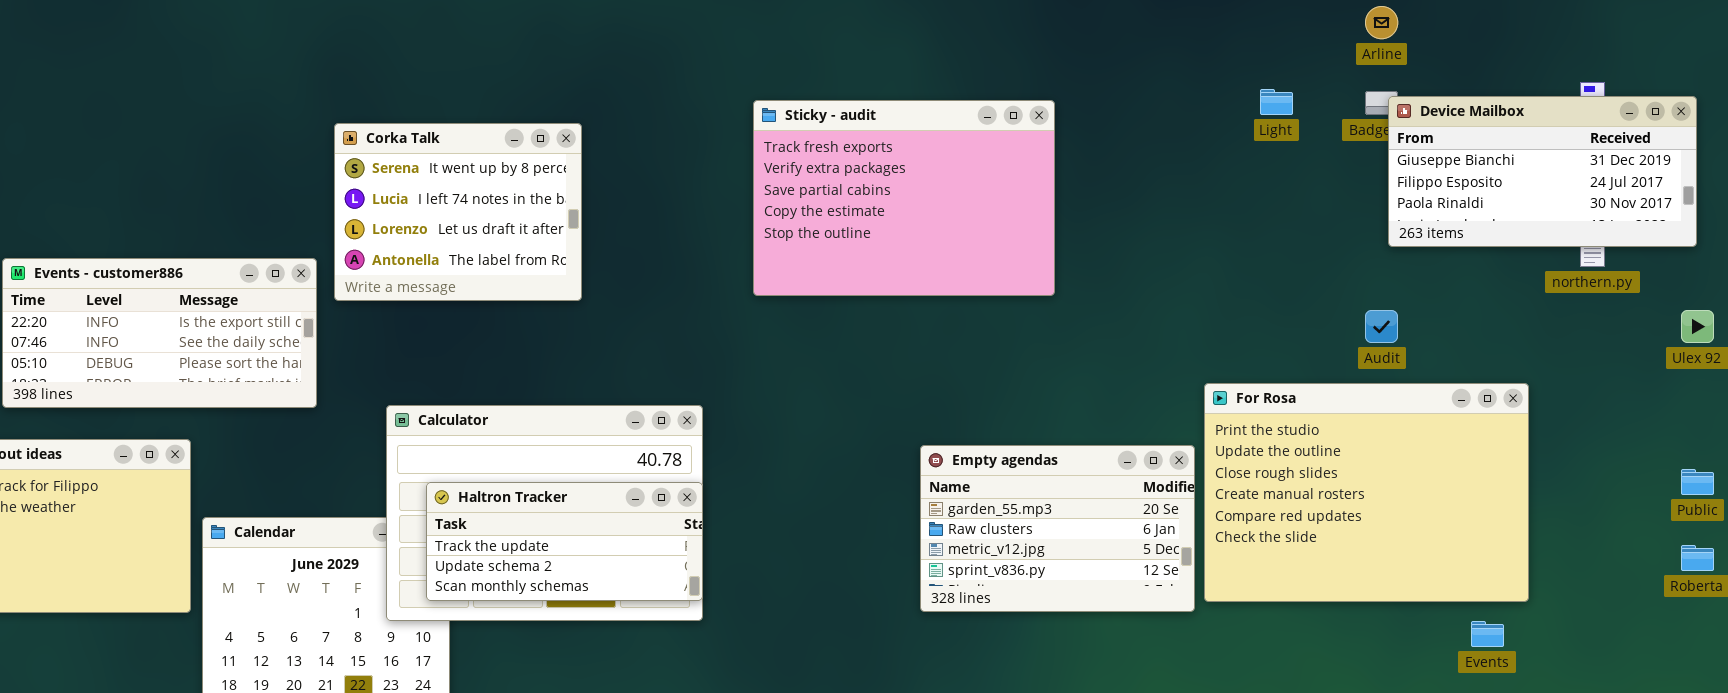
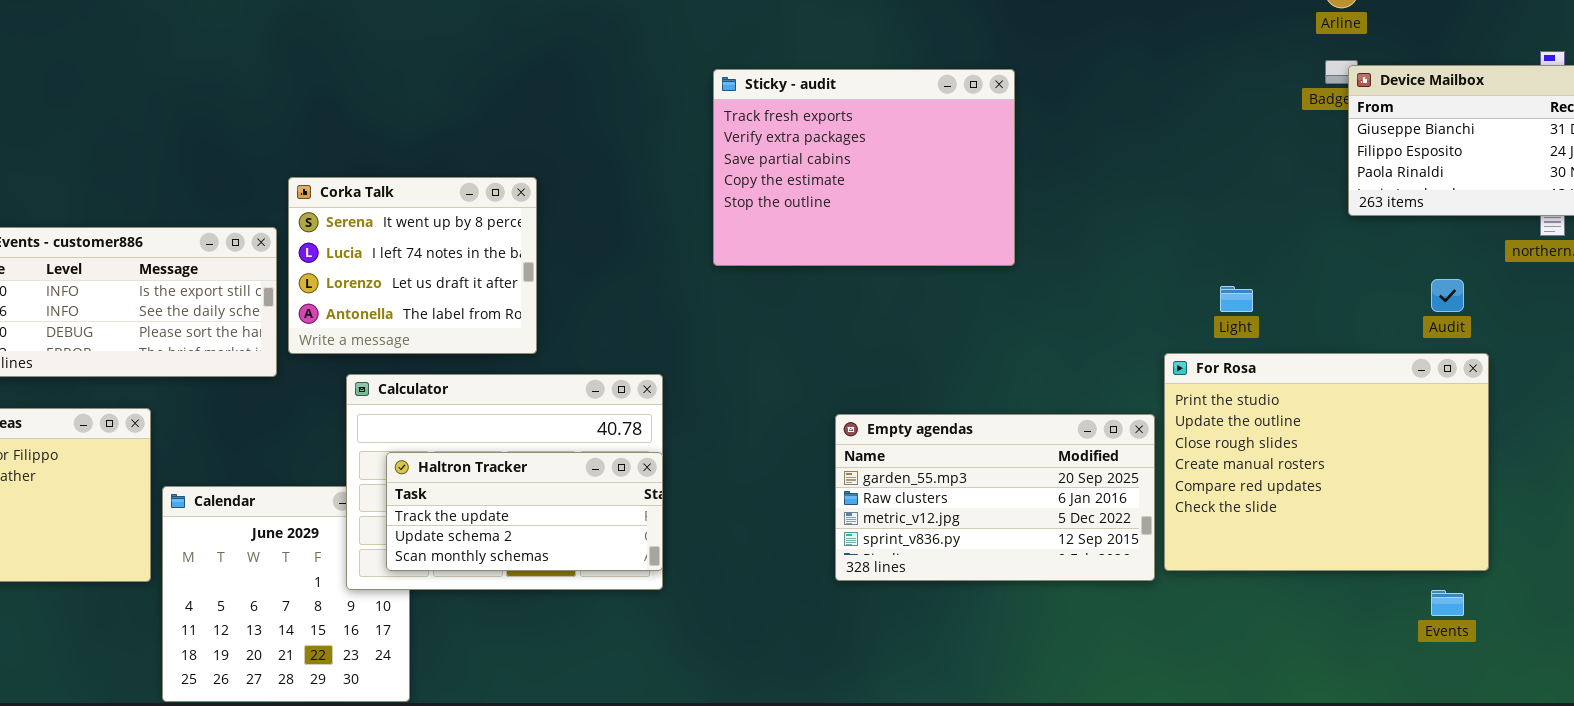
Light: [1260,89,1293,115] -> [1220,286,1253,312], moved
Corka Talk: [334,123,582,301] -> [288,177,537,354], moved
Audit: [1365,310,1398,343] -> [1431,279,1464,312], moved
Empty agendas: [920,445,1195,612] -> [835,414,1155,581], resized

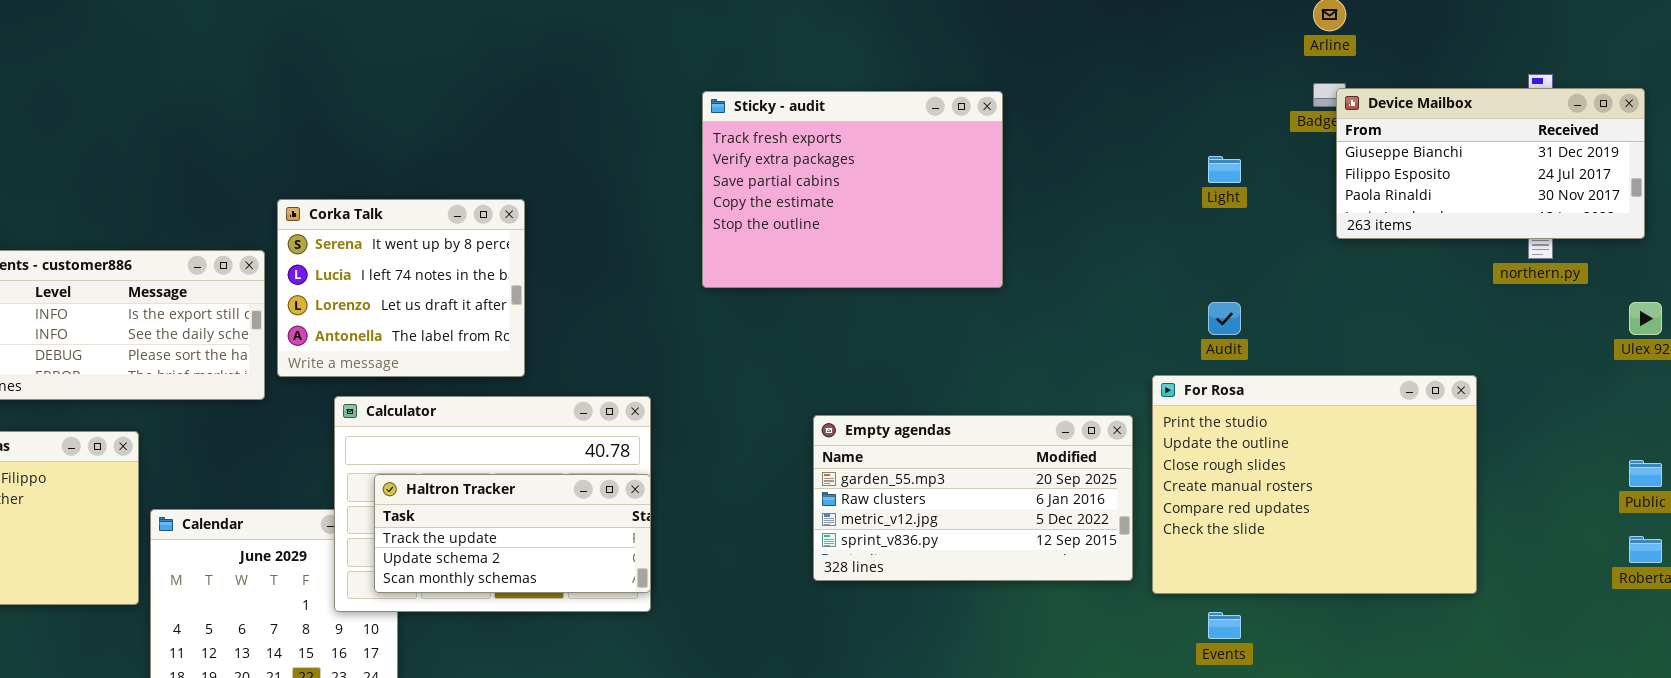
Audit: [1431,279,1464,312] -> [1208,302,1241,335], moved
Light: [1220,286,1253,312] -> [1208,156,1241,183], moved
Empty agendas: [835,414,1155,581] -> [813,415,1133,581], moved
Events: [1431,590,1464,616] -> [1208,612,1241,639], moved

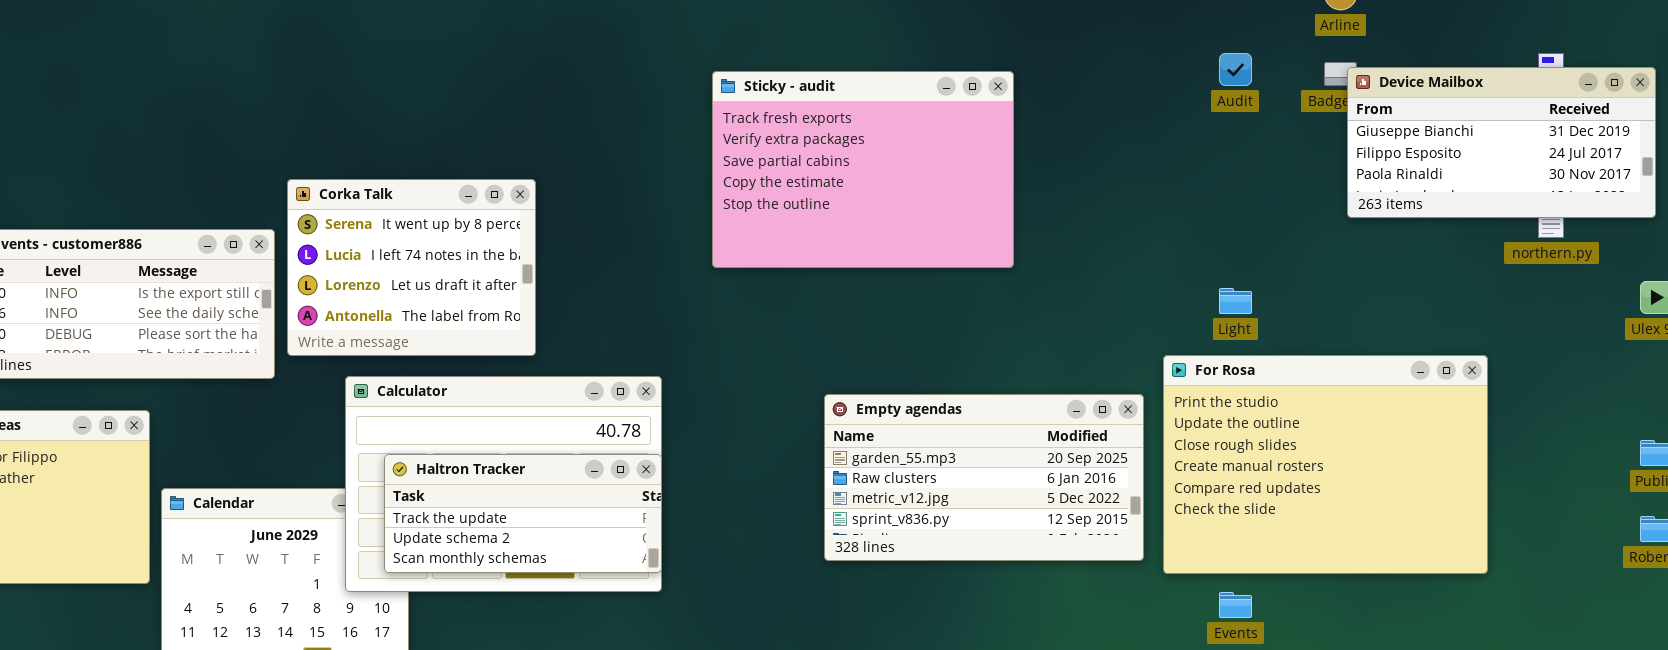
Light: [1208,156,1241,183] -> [1219,288,1252,314], moved
Audit: [1208,302,1241,335] -> [1219,53,1252,86], moved

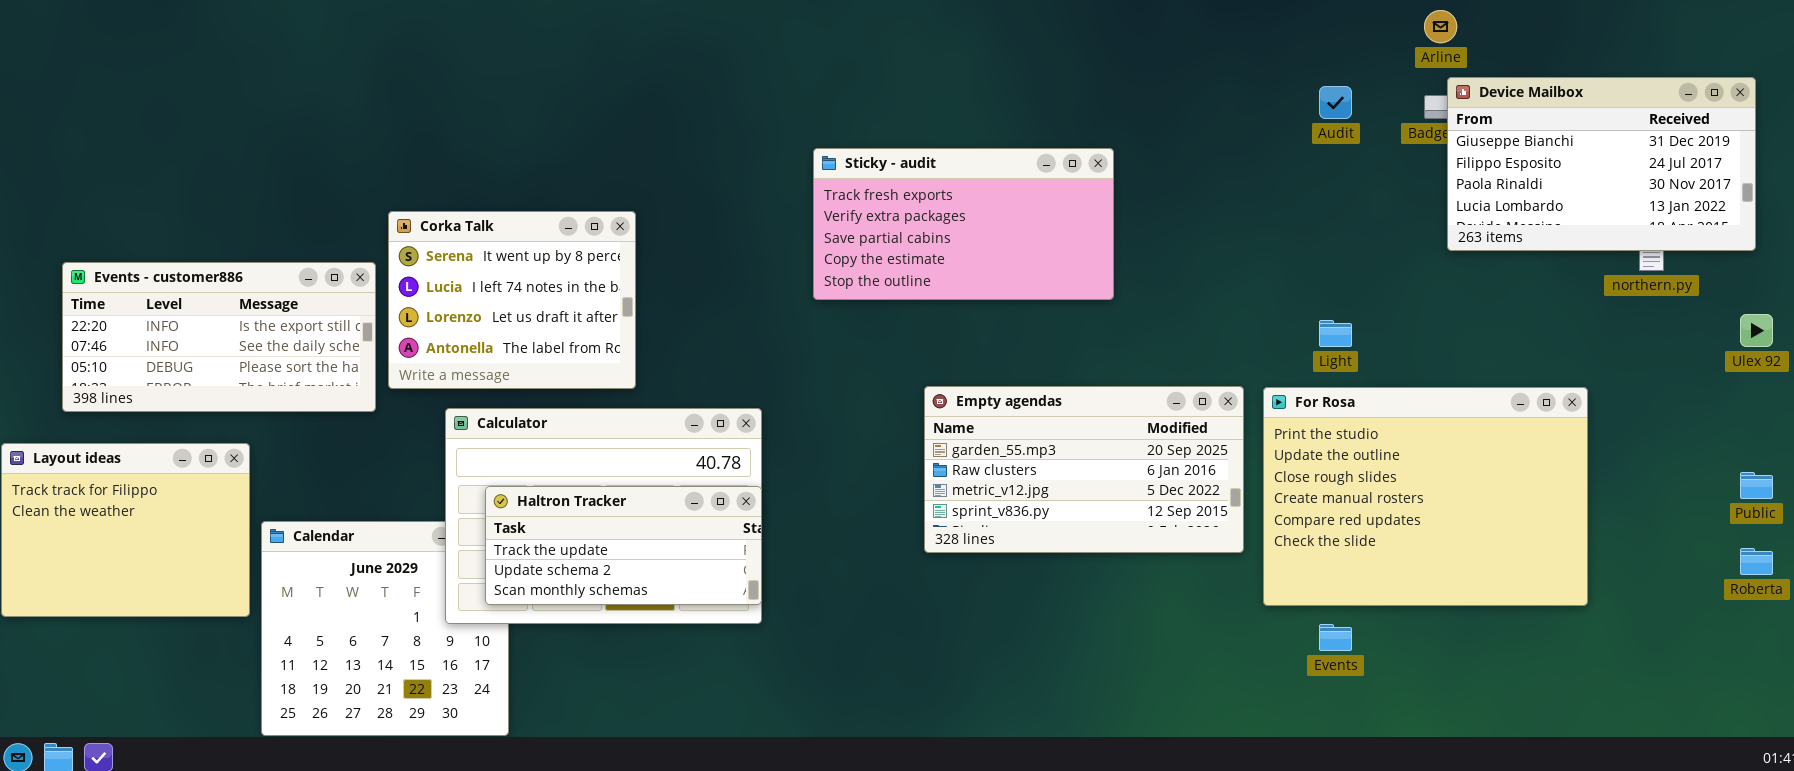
Device Mailbox: [1347,67,1656,218] -> [1447,77,1756,251], resized
Sticky - audit: [712,71,1014,268] -> [813,148,1114,300], resized
Empty agendas: [824,394,1144,561] -> [924,386,1244,553], moved

